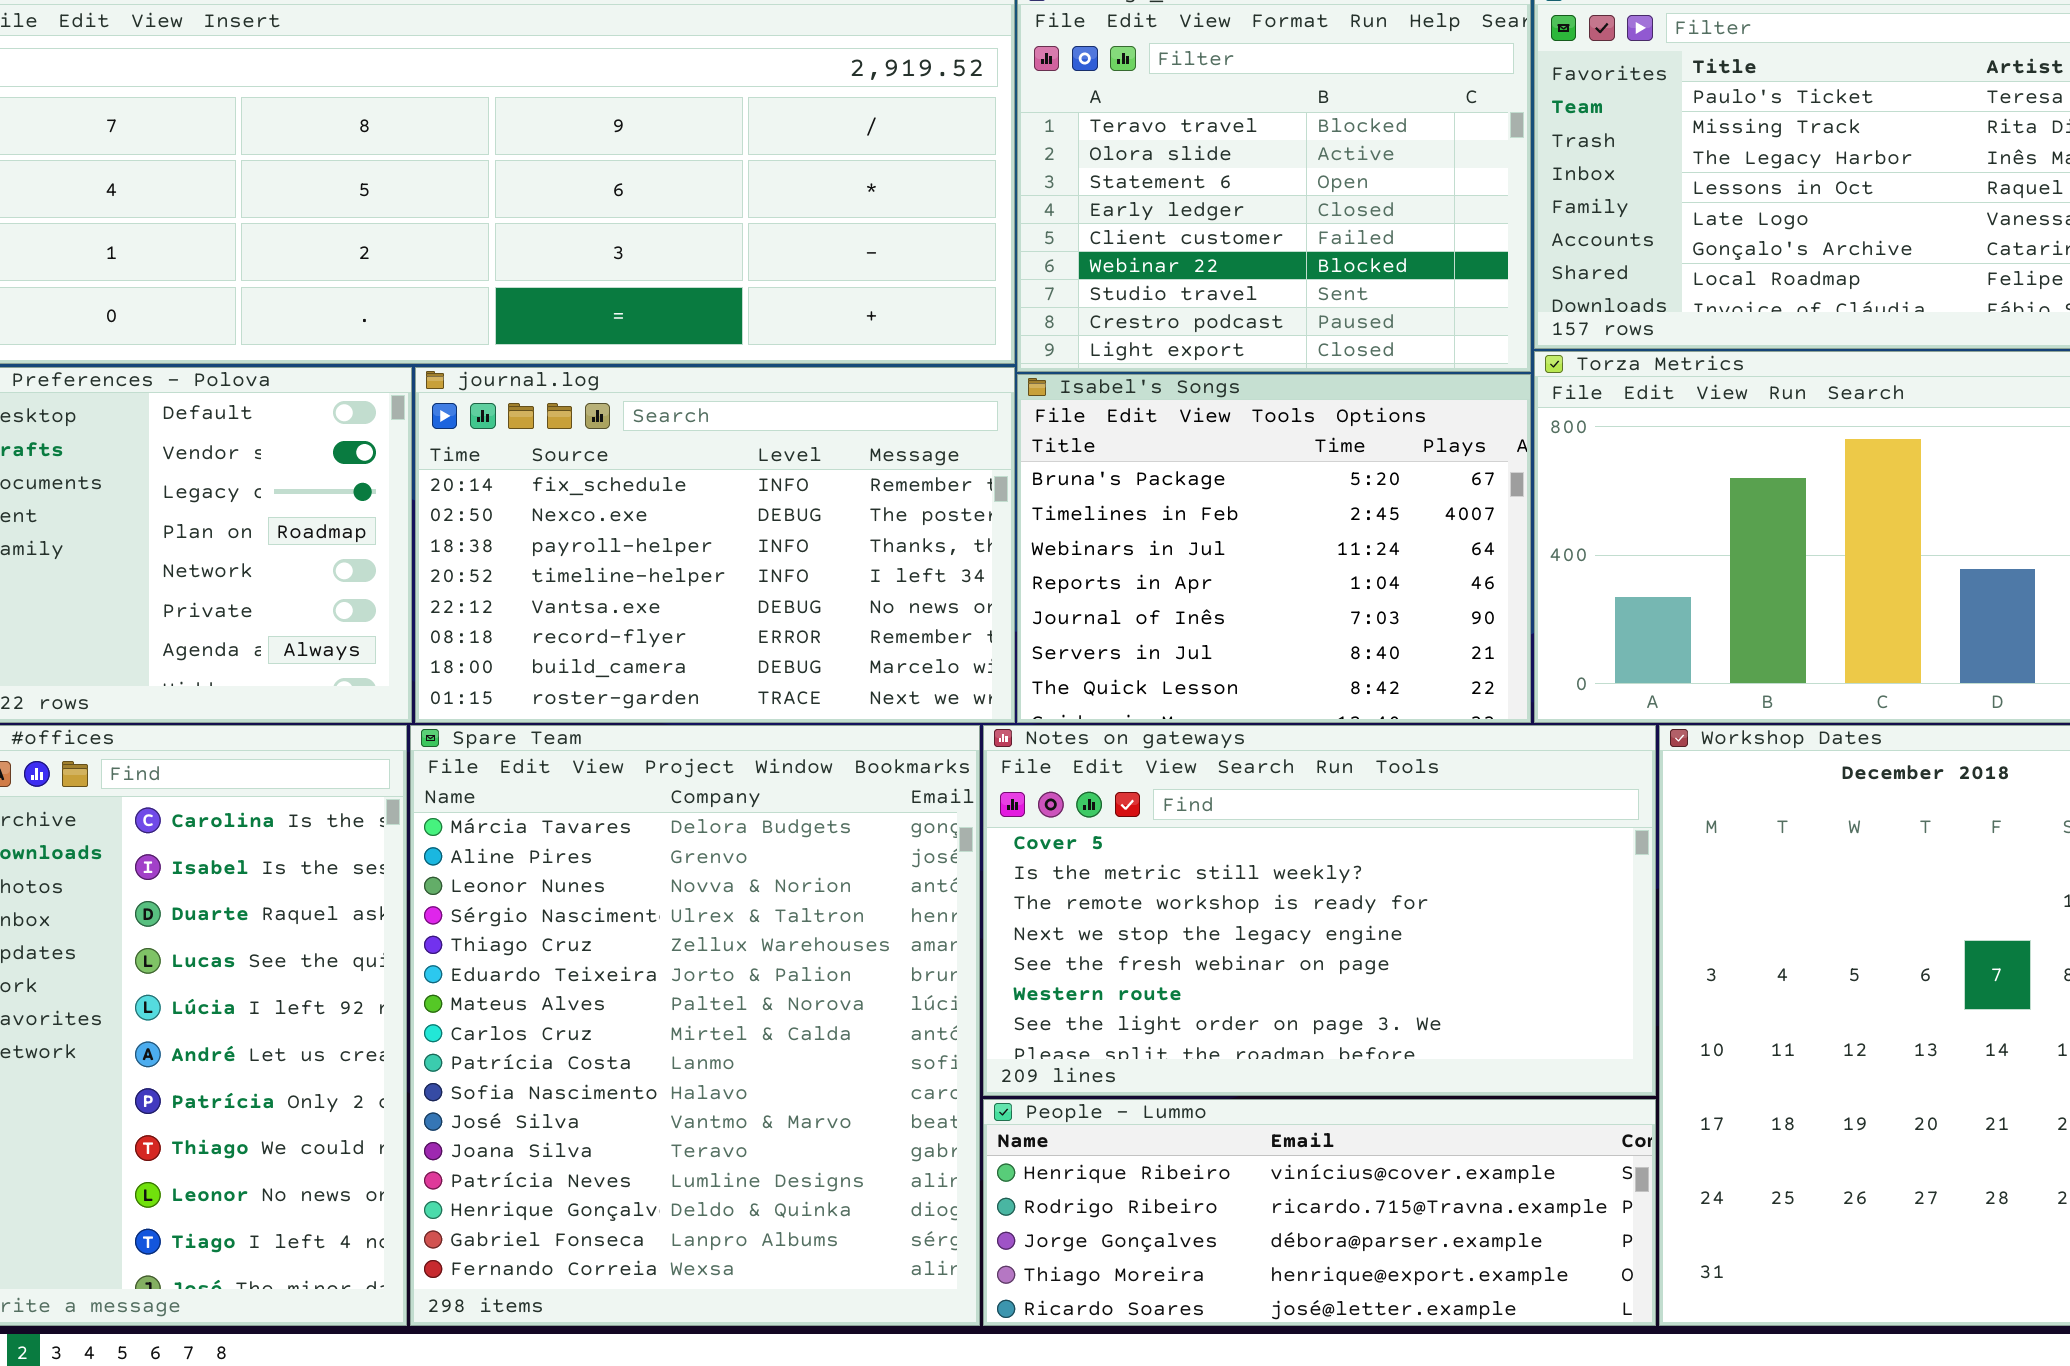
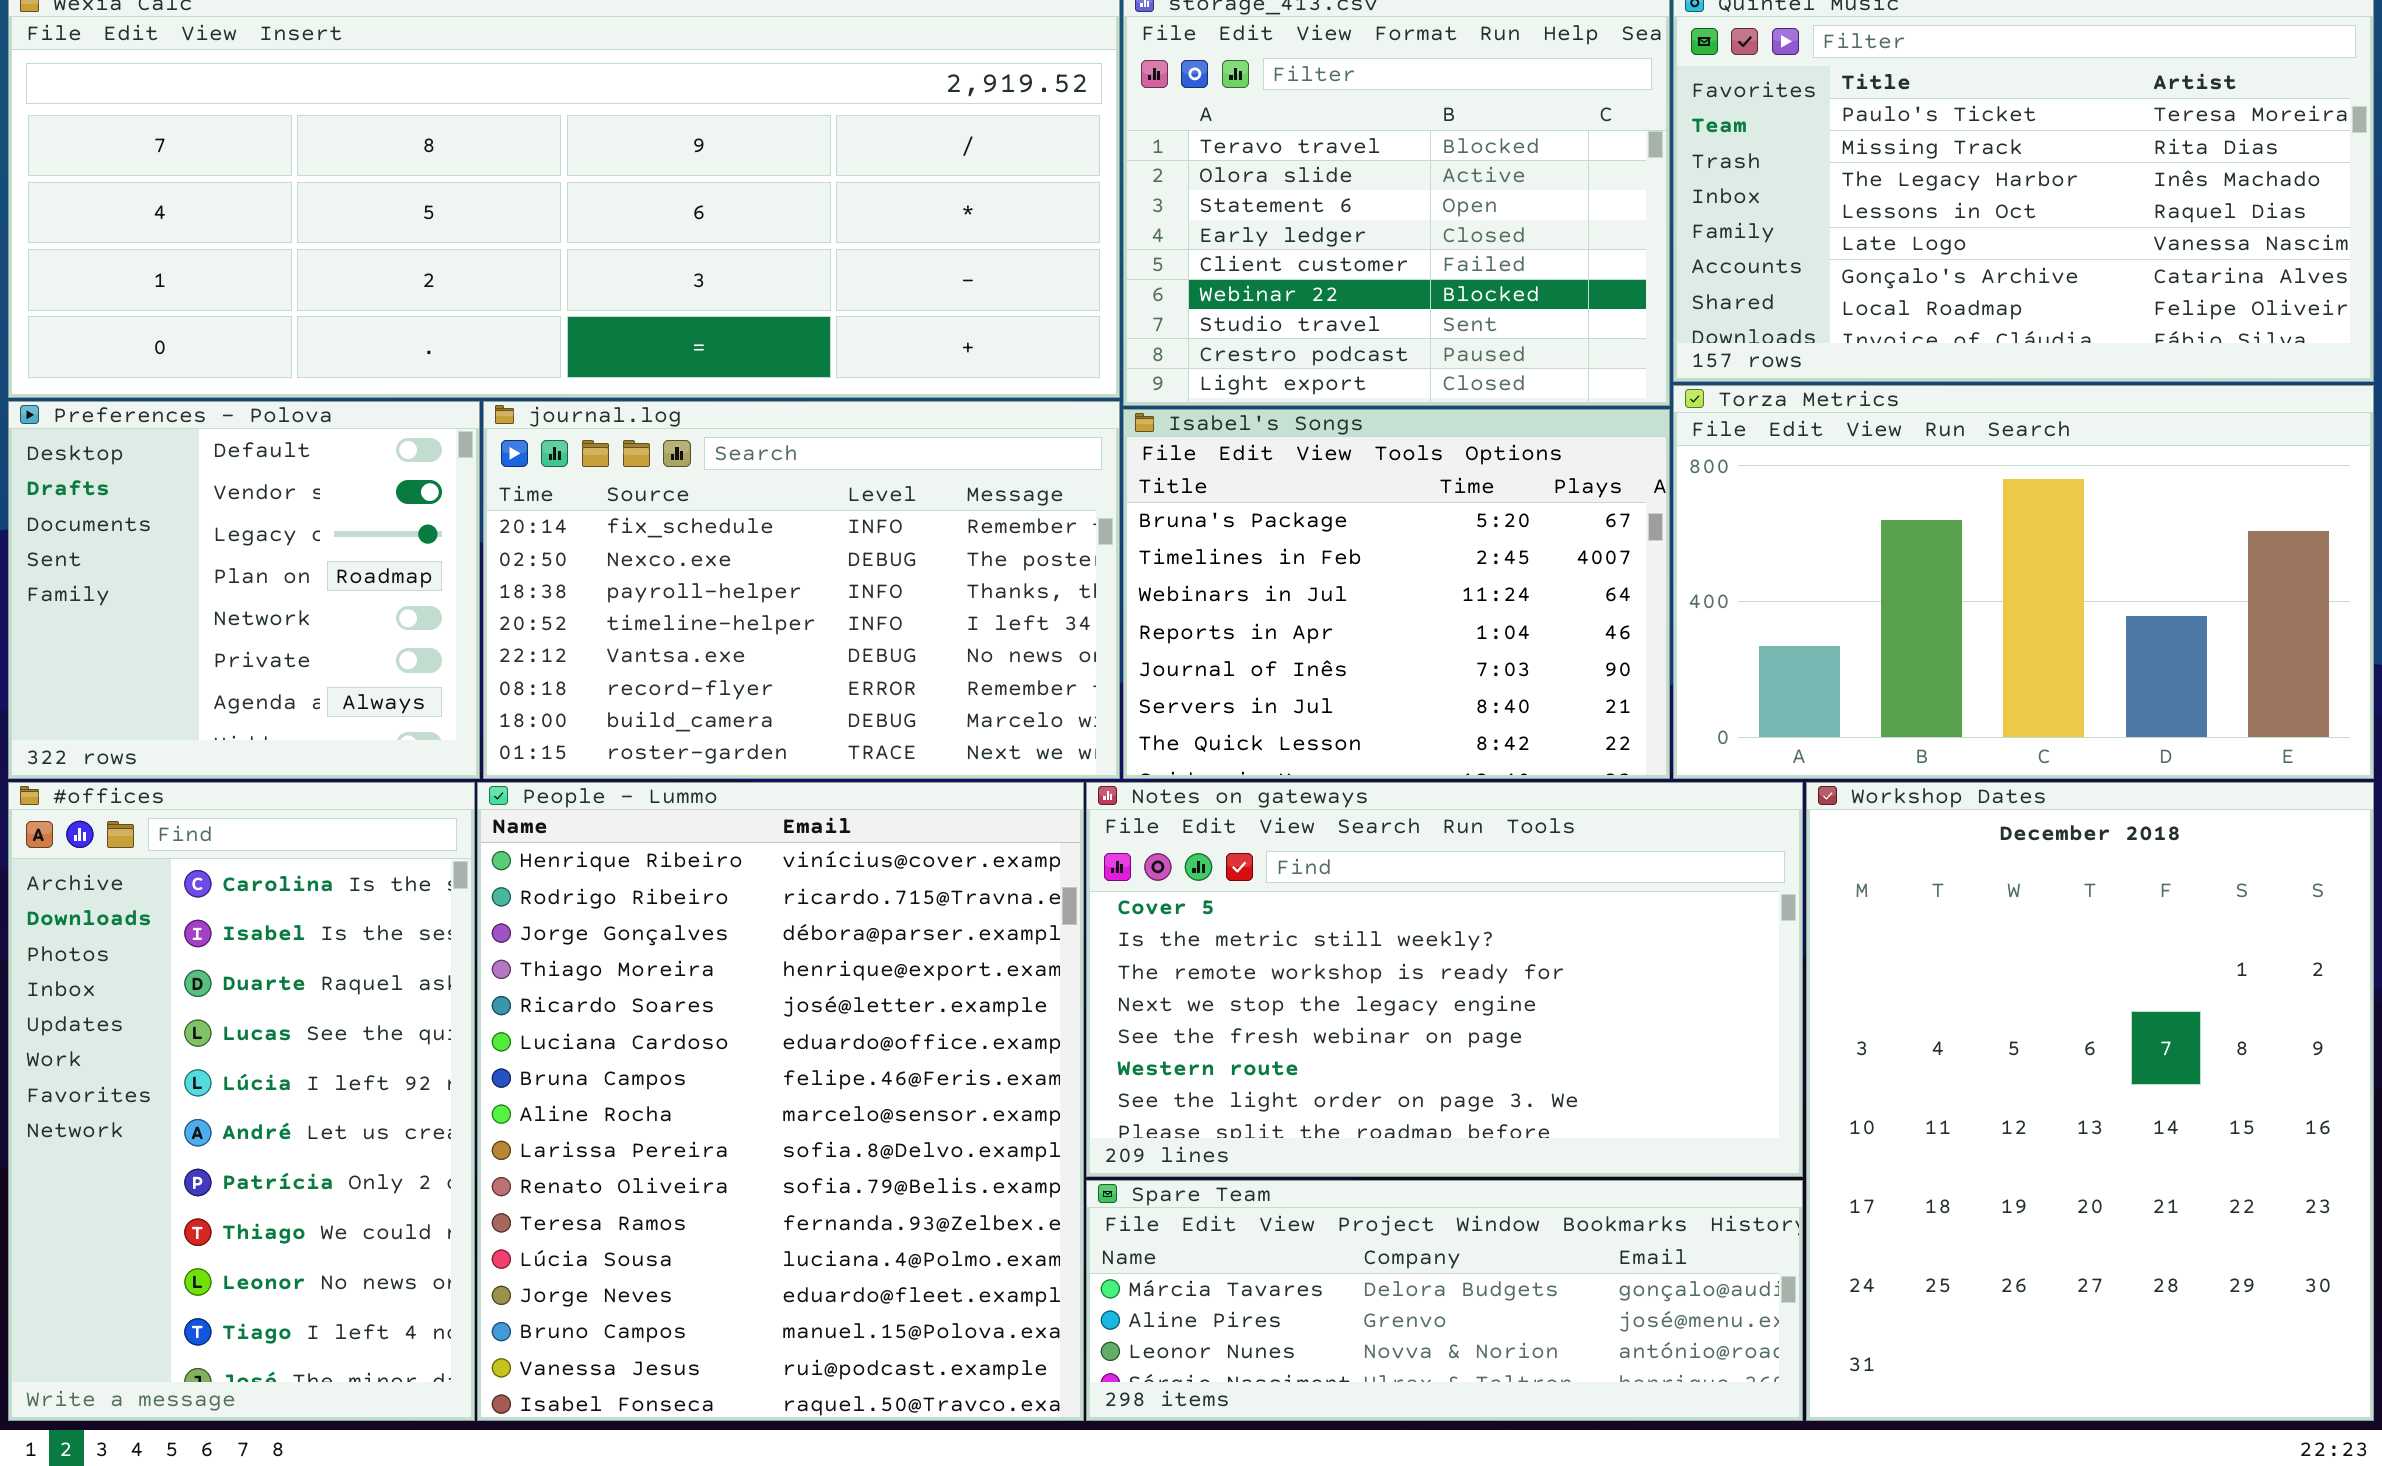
Spare Team: [410,725,980,1326] -> [1086,1180,1803,1421], moved, resized
People - Lummo: [983,1099,1656,1326] -> [477,782,1084,1421], moved, resized

